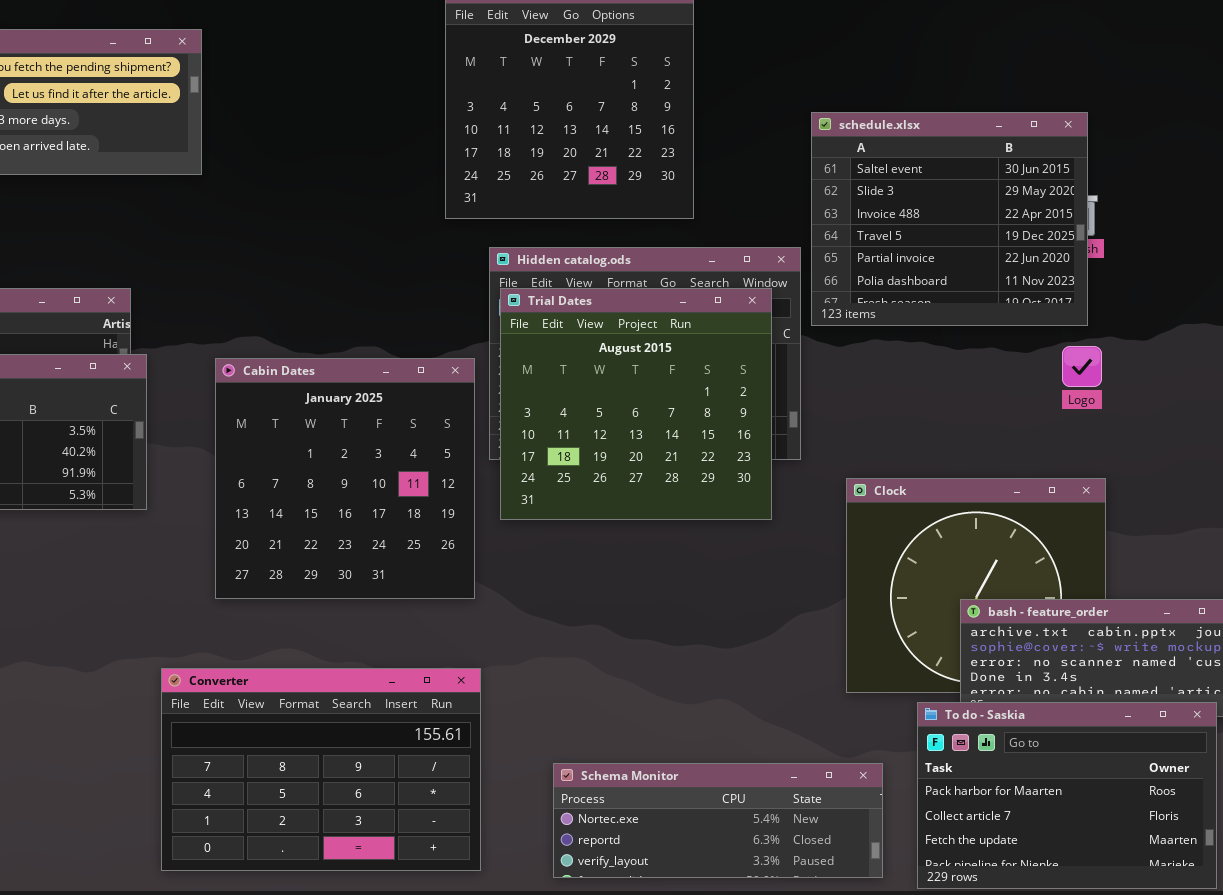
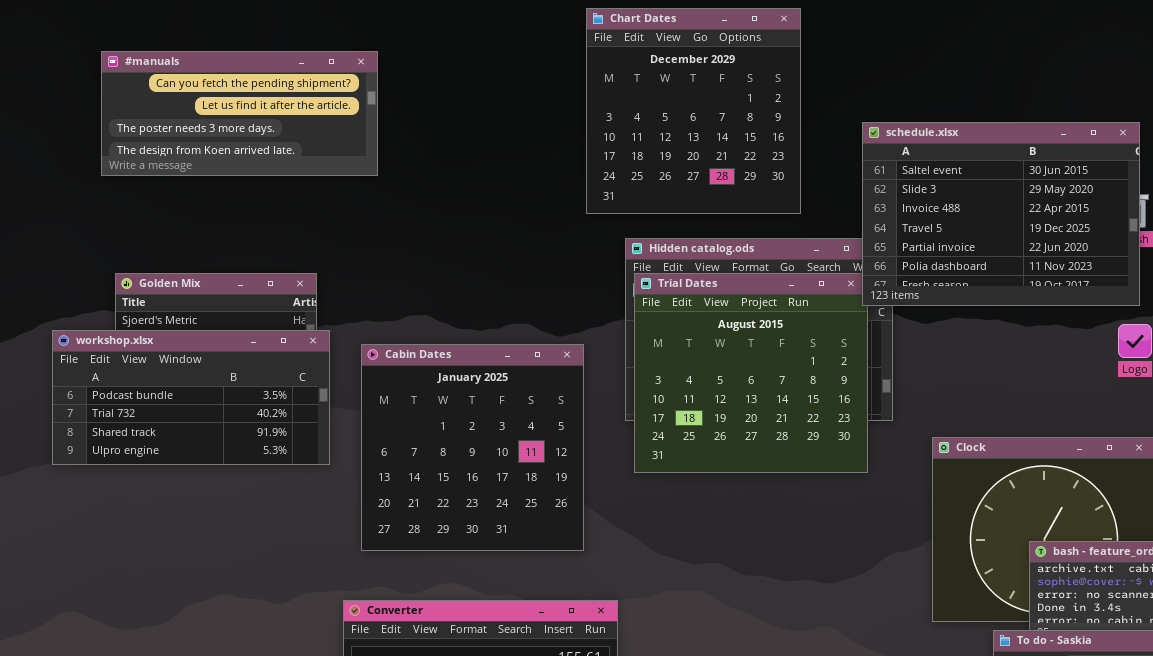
schedule.xlsx: [811,112,1088,326] -> [862,122,1140,306], resized
Cabin Dates: [215,358,475,599] -> [361,344,584,551], moved

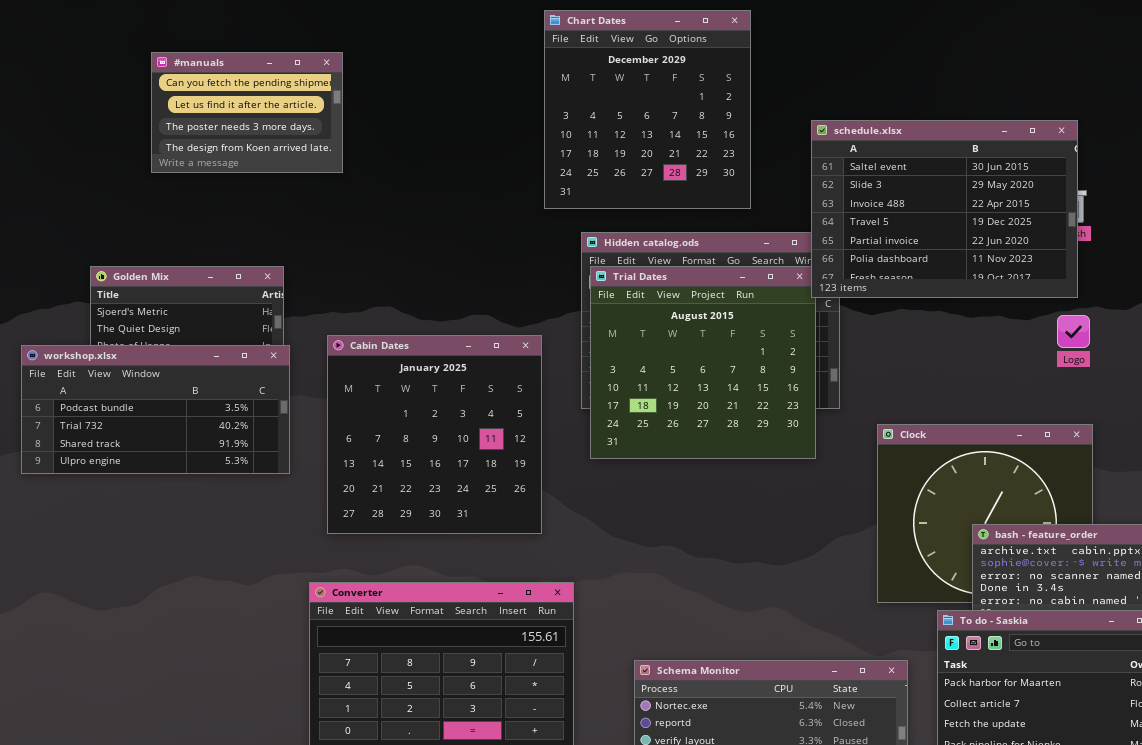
#manuals: [101,51,378,176] -> [151,52,343,173], resized
workshop.xlsx: [52,330,330,465] -> [21,345,290,474], moved

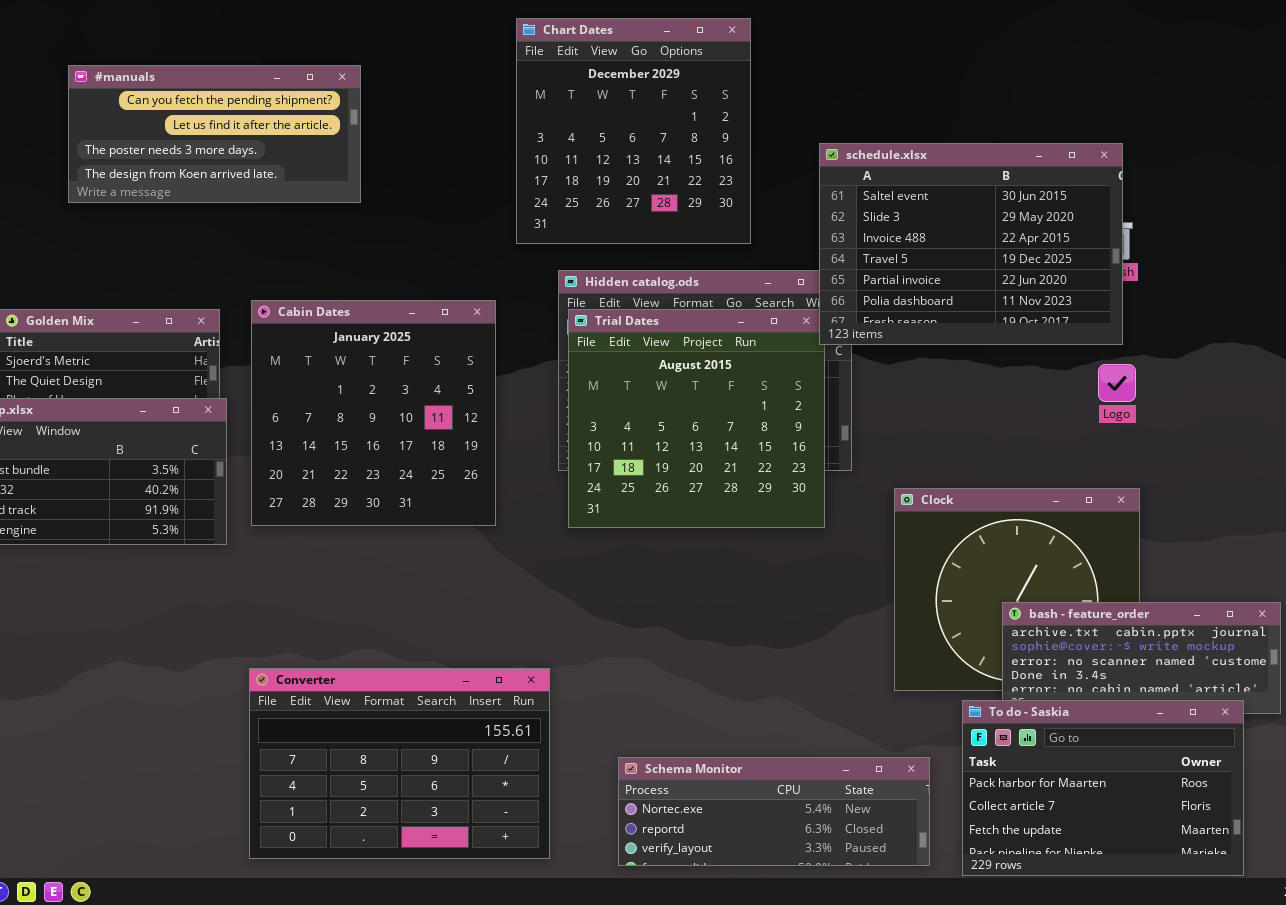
#manuals: [151,52,343,173] -> [68,65,361,203], resized
Cabin Dates: [327,335,542,534] -> [251,300,496,526], moved

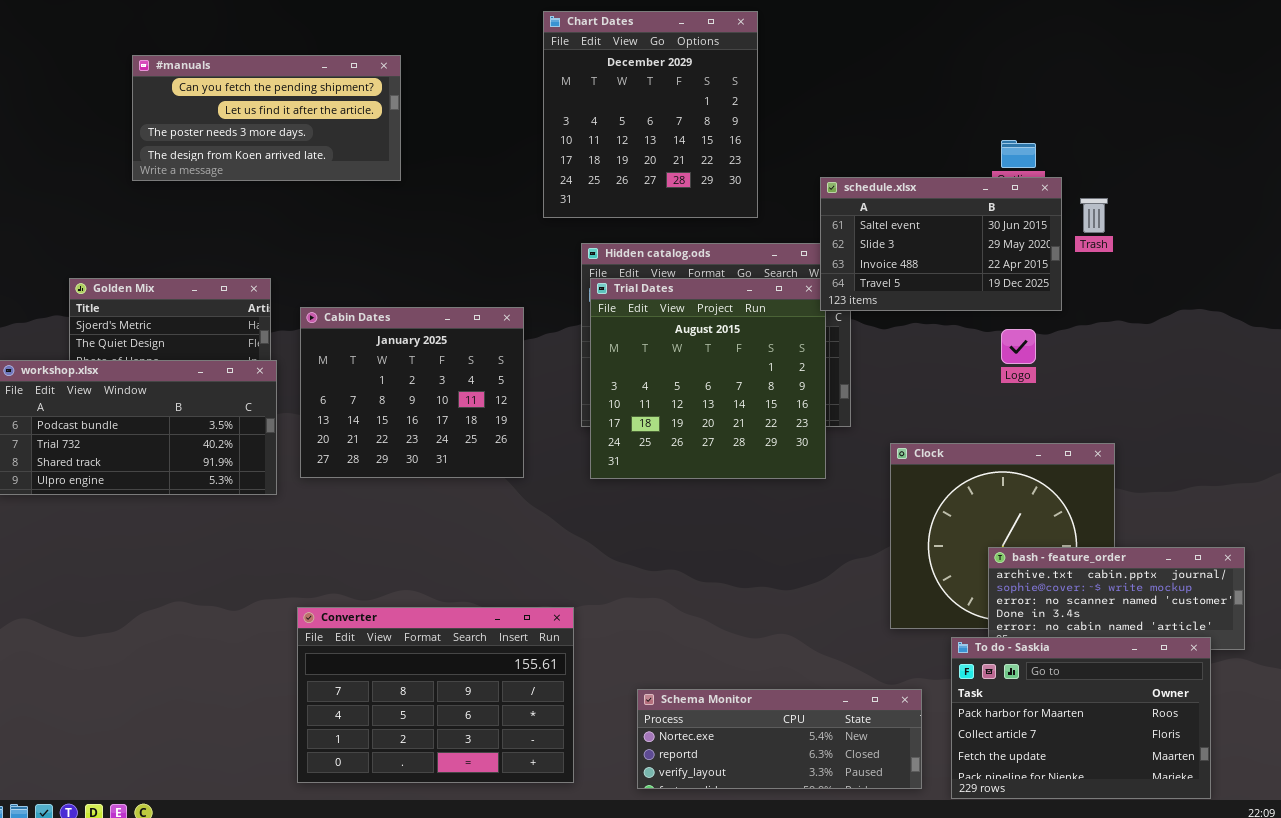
schedule.xlsx: [819,143,1123,345] -> [820,177,1062,311], resized
Cabin Dates: [251,300,496,526] -> [300,307,524,478], resized
Logo: [1098,364,1136,402] -> [1001,329,1036,364], moved

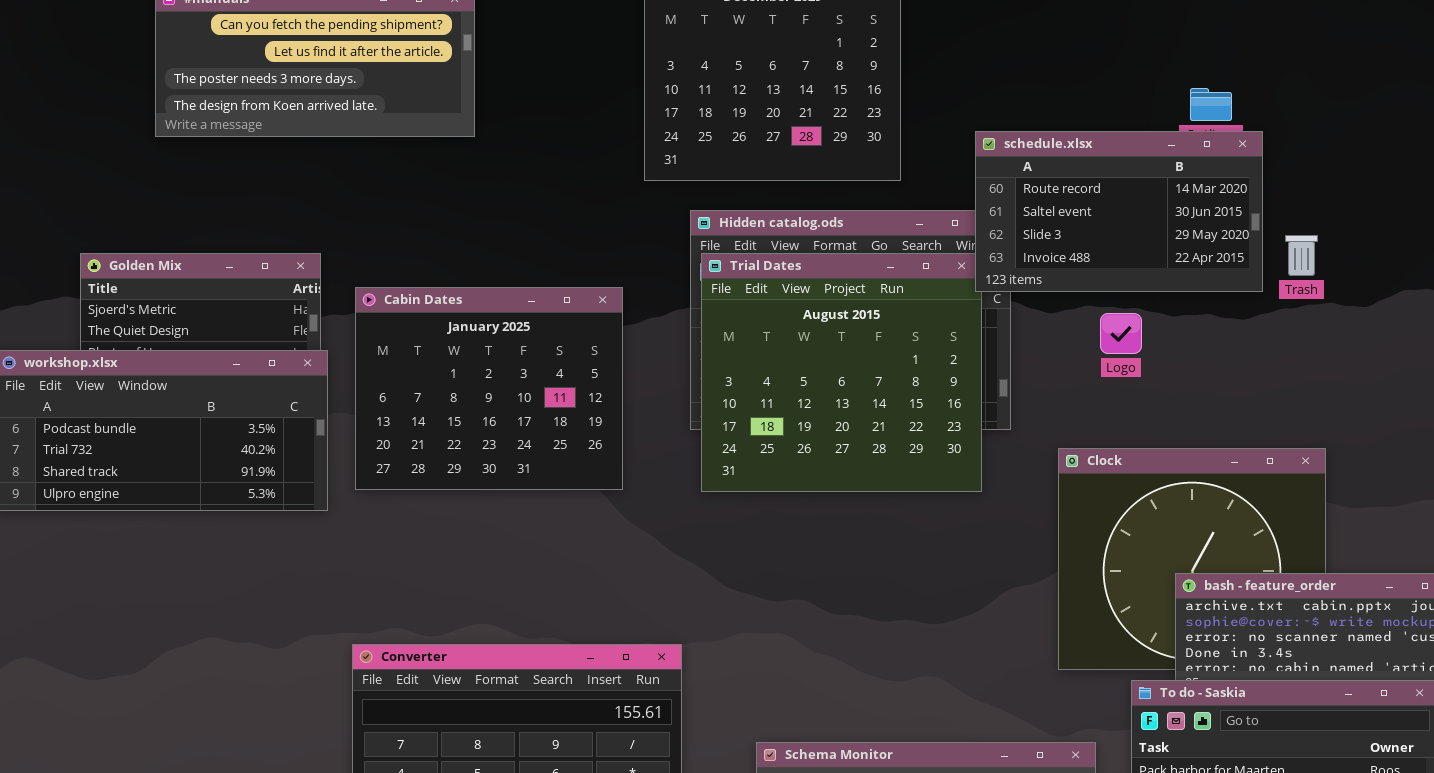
schedule.xlsx: [820,177,1062,311] -> [975,131,1263,292], scrolled up 1 row
Trash: [1080,198,1108,233] -> [1285,235,1318,276], moved
Logo: [1001,329,1036,364] -> [1100,313,1142,354], moved

